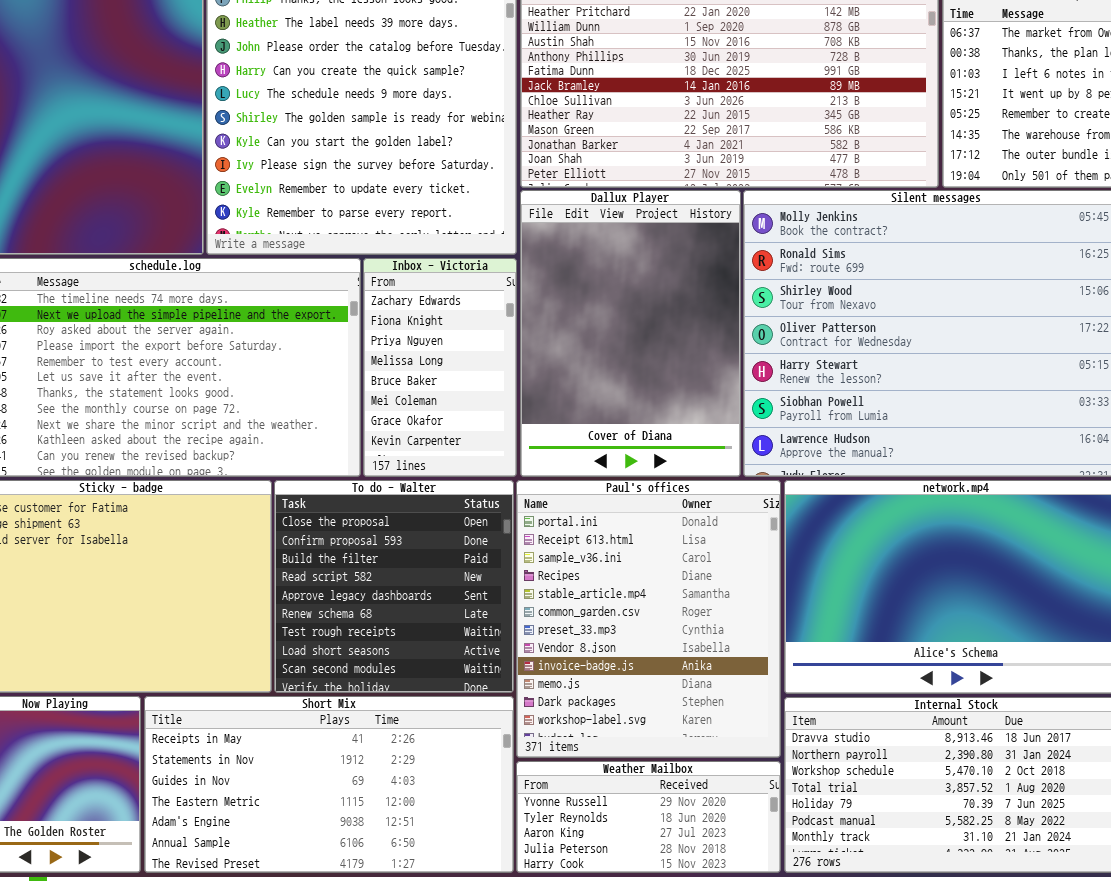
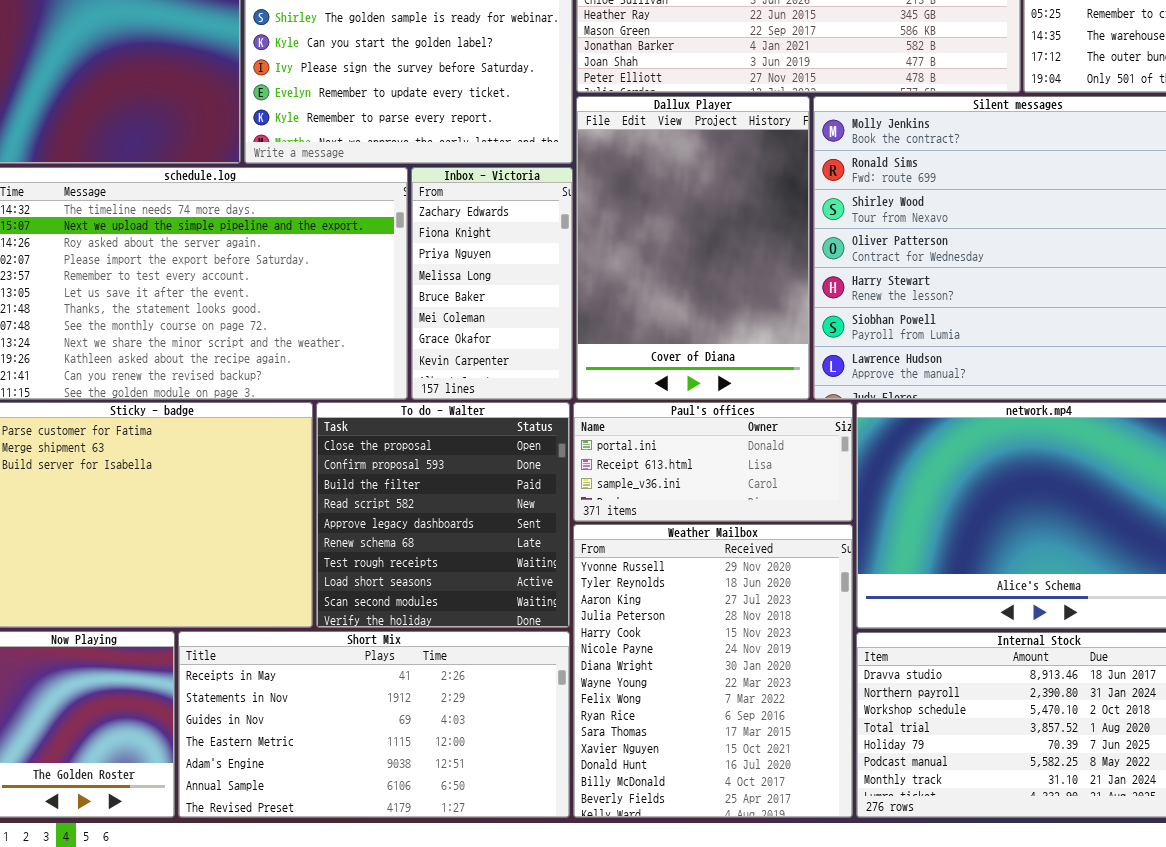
Paul's offices: [516,480,781,758] -> [573,402,853,522], resized
Weather Mailbox: [516,761,781,873] -> [573,524,853,818], resized

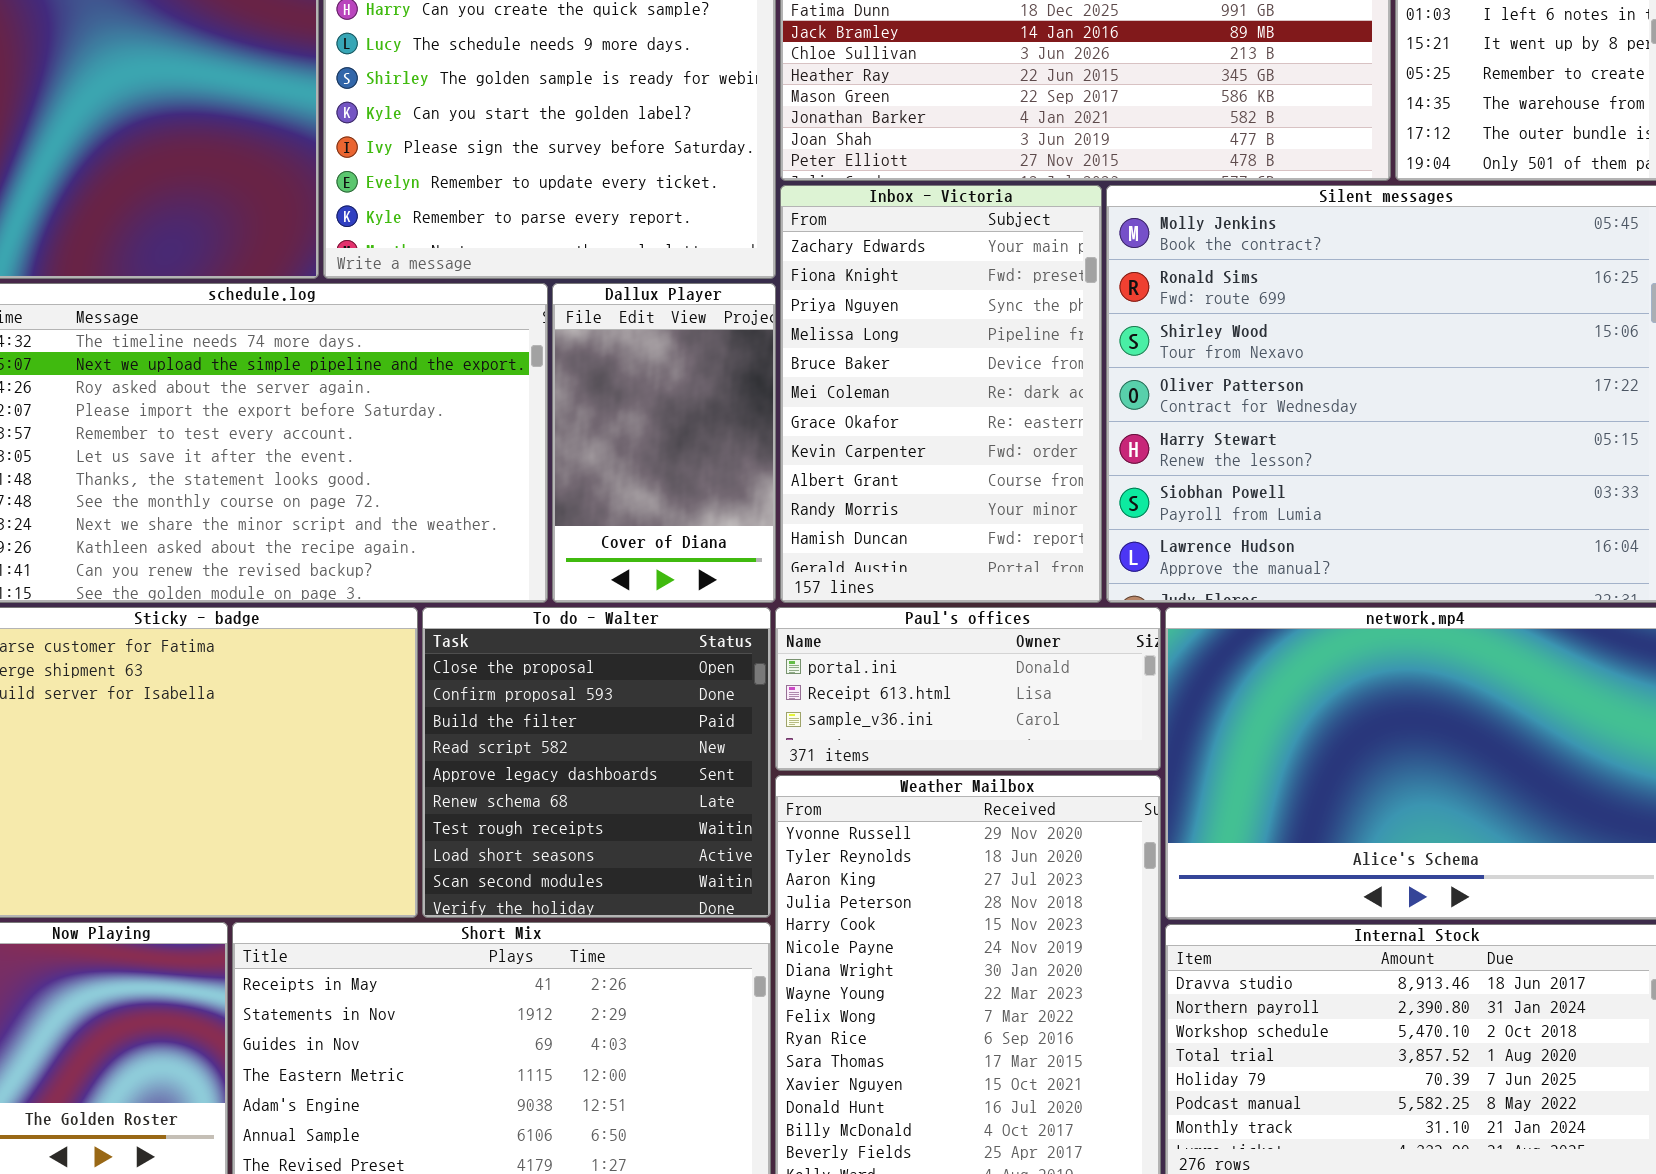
Dallux Player: [576,96,810,400] -> [552,283,776,603], moved, resized
Inbox - Victoria: [411,167,573,400] -> [780,185,1102,603], moved, resized

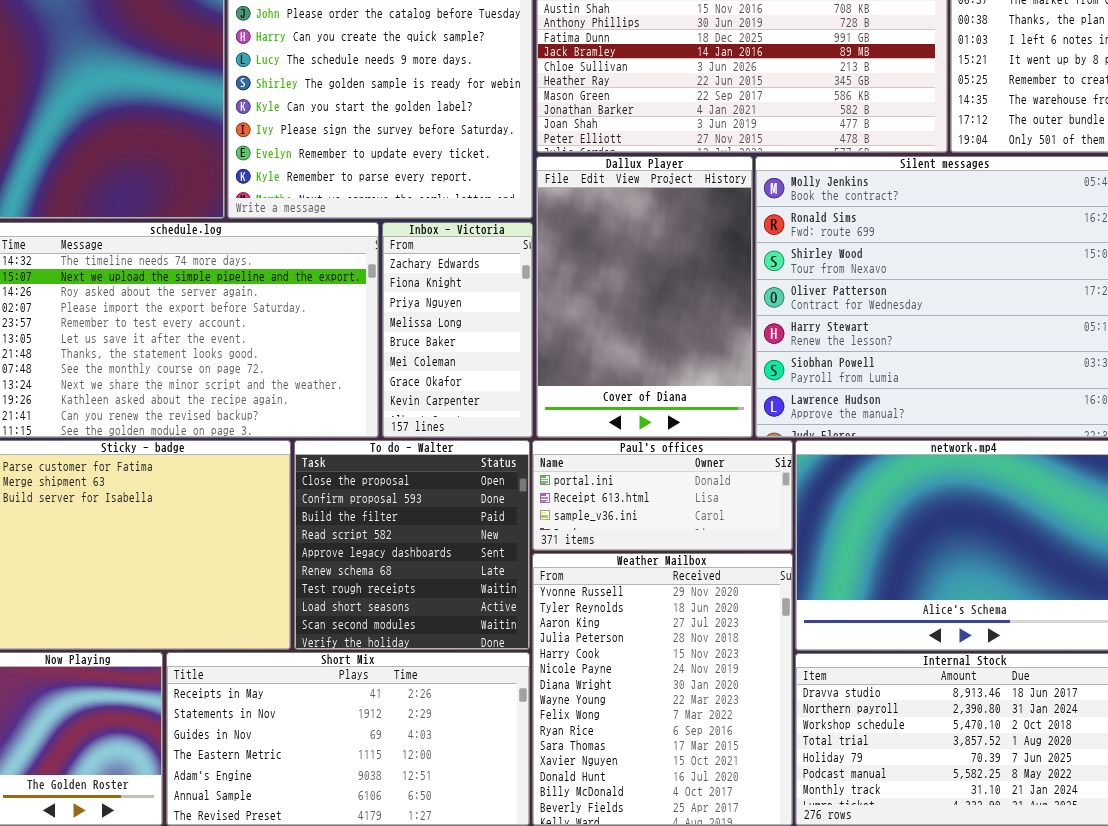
Inbox - Victoria: [780,185,1102,603] -> [382,222,533,438], moved, resized
Dallux Player: [552,283,776,603] -> [536,156,753,438], moved, resized

